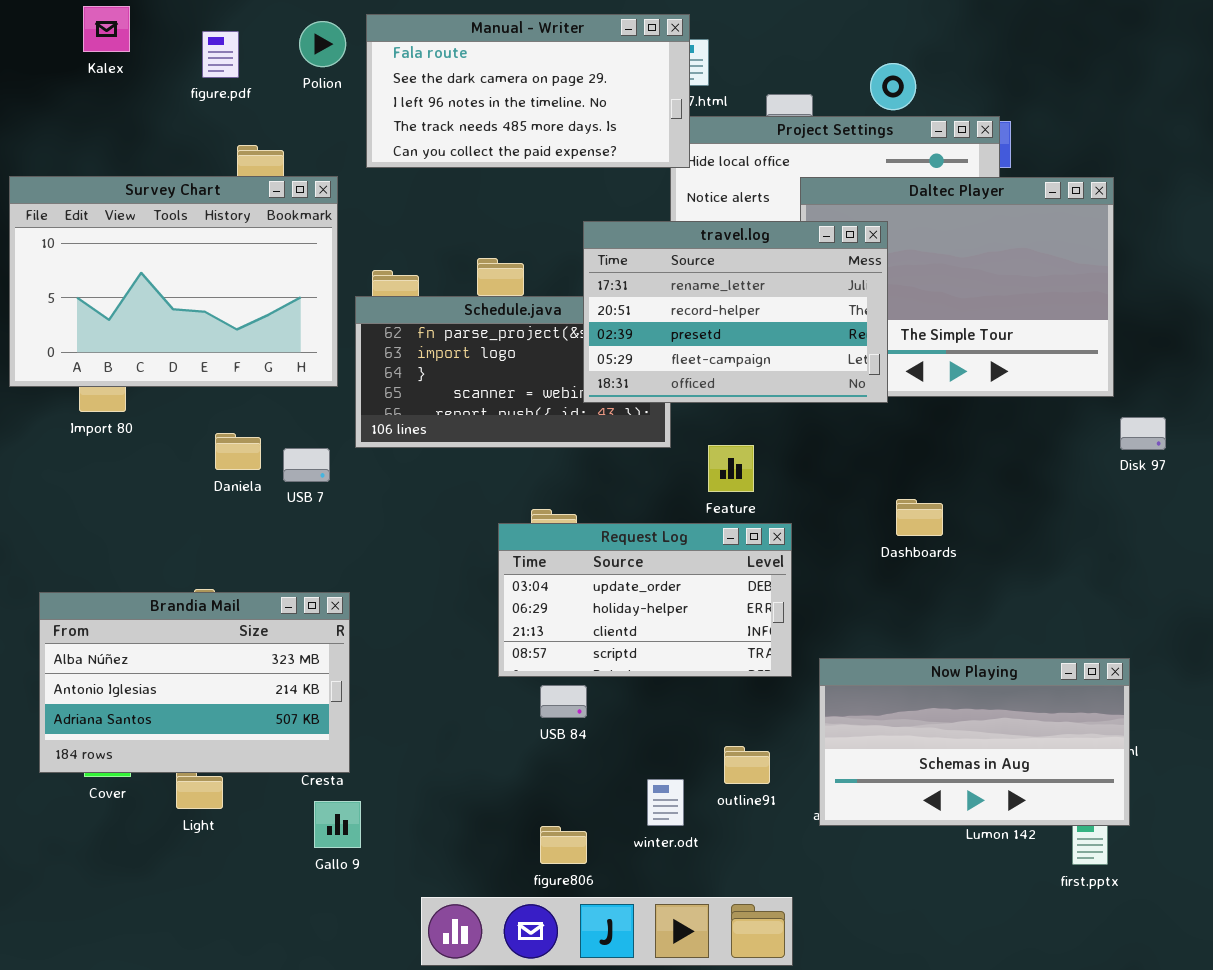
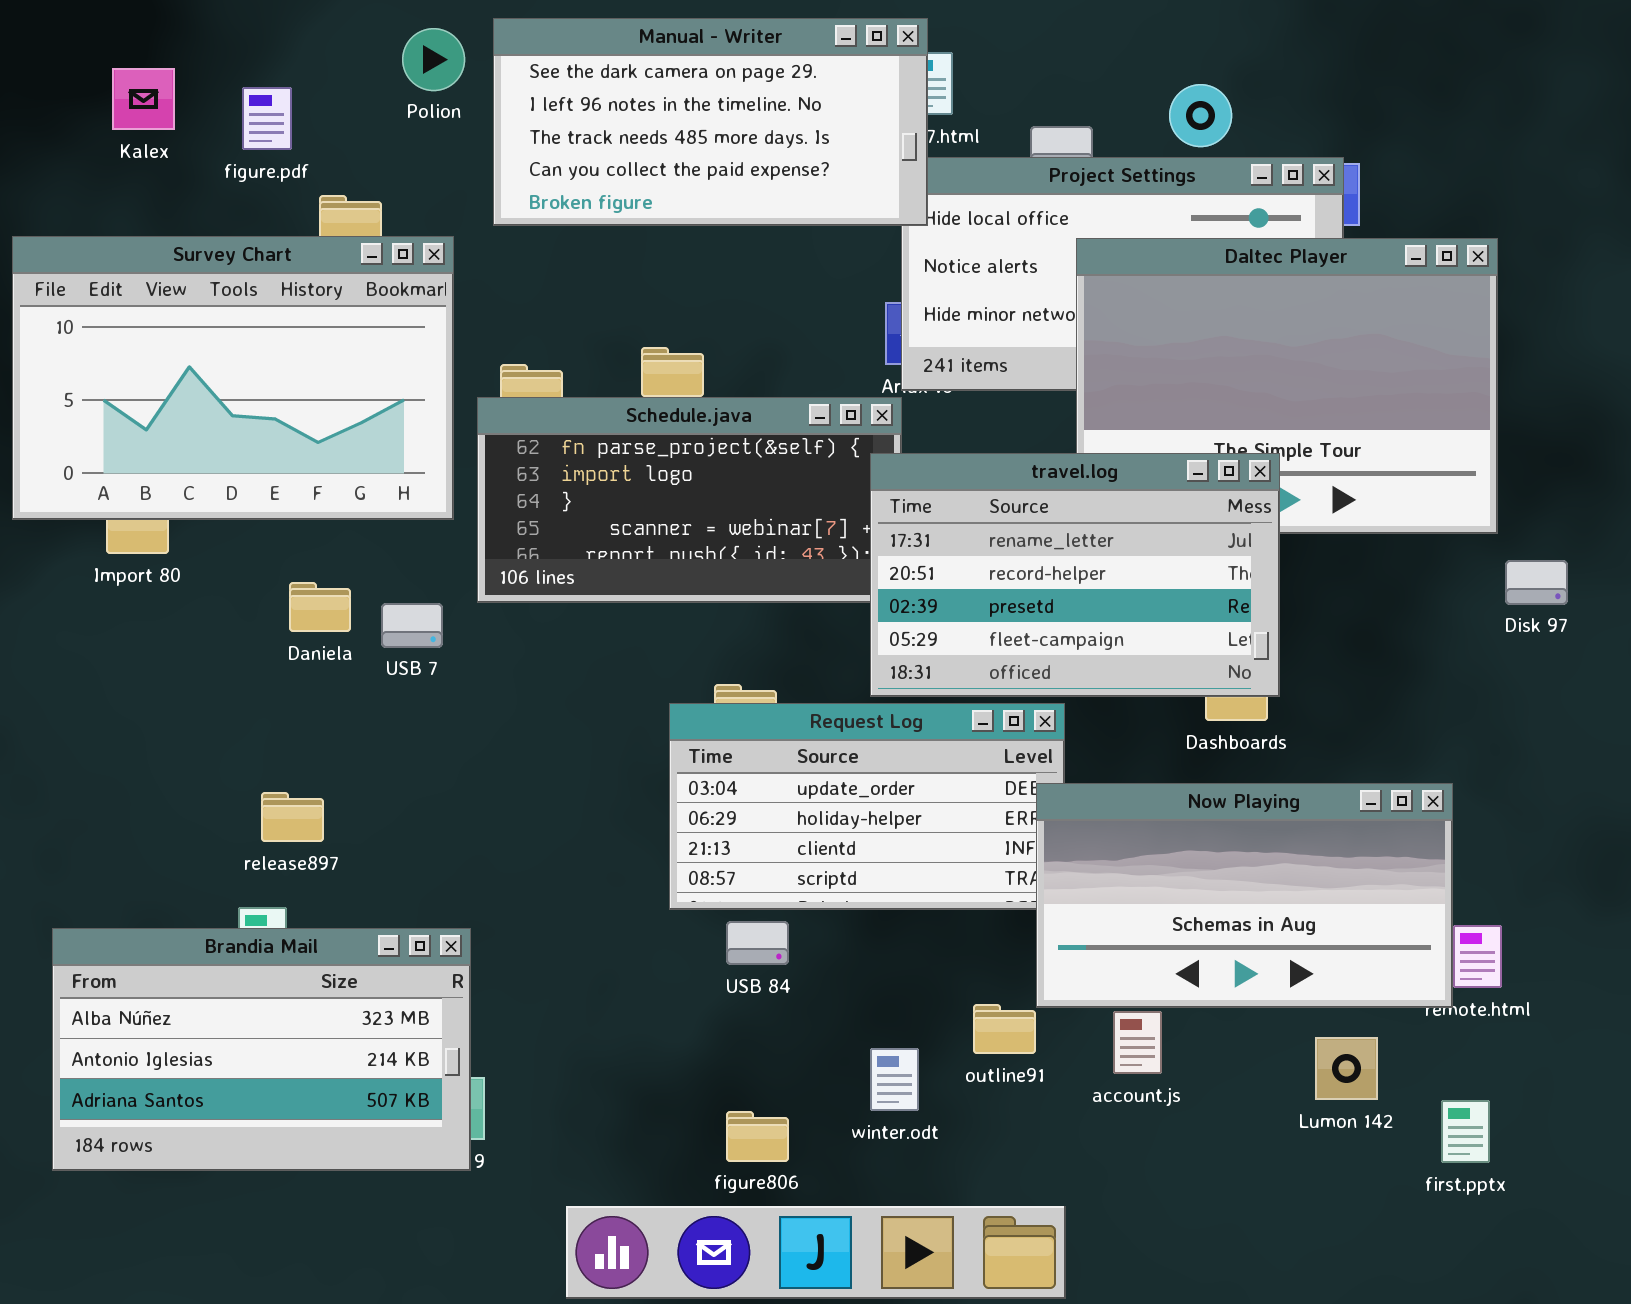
Kalex: [83,6,130,52] -> [112,68,175,130], moved
Manual - Writer: [366,14,690,168] -> [493,18,928,226], scrolled down 1 row
figure.pdf: [202,31,239,78] -> [242,87,292,150], moved
travel.log: [583,221,888,403] -> [870,453,1280,697], moved
Brandia Mail: [39,592,350,773] -> [52,928,471,1171], moved
Now Playing: [819,658,1130,826] -> [1036,783,1453,1008], moved

